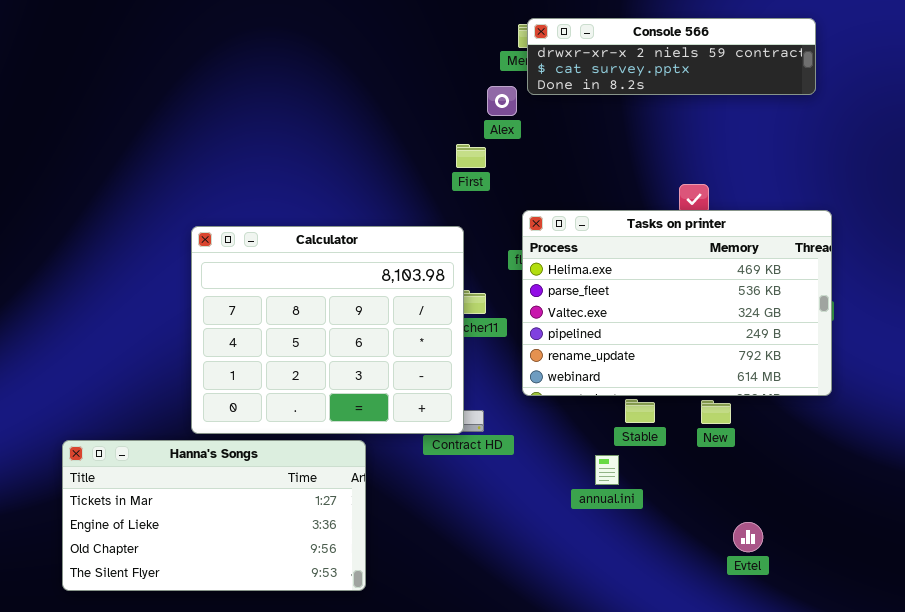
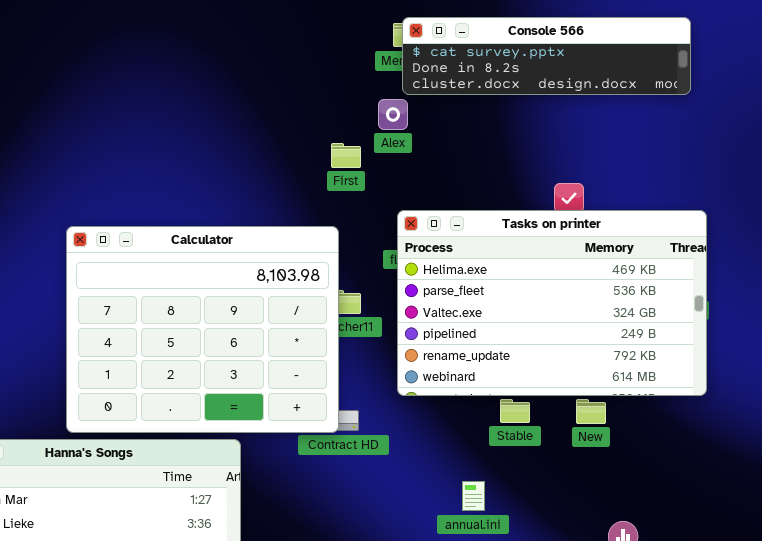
Console 566: [527,18,816,95] -> [402,17,691,95], scrolled down 1 row
Alex: [487,86,517,116] -> [378,99,408,130], moved
annual.ini: [595,455,619,485] -> [462,481,485,511], moved

